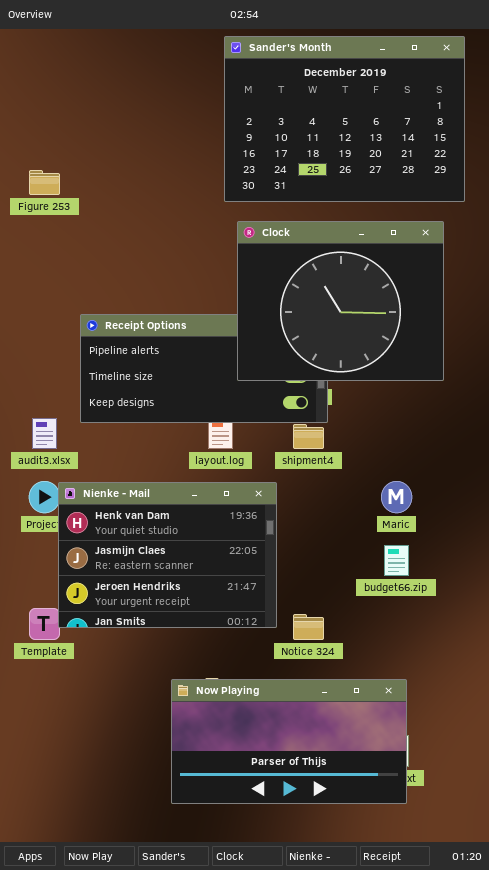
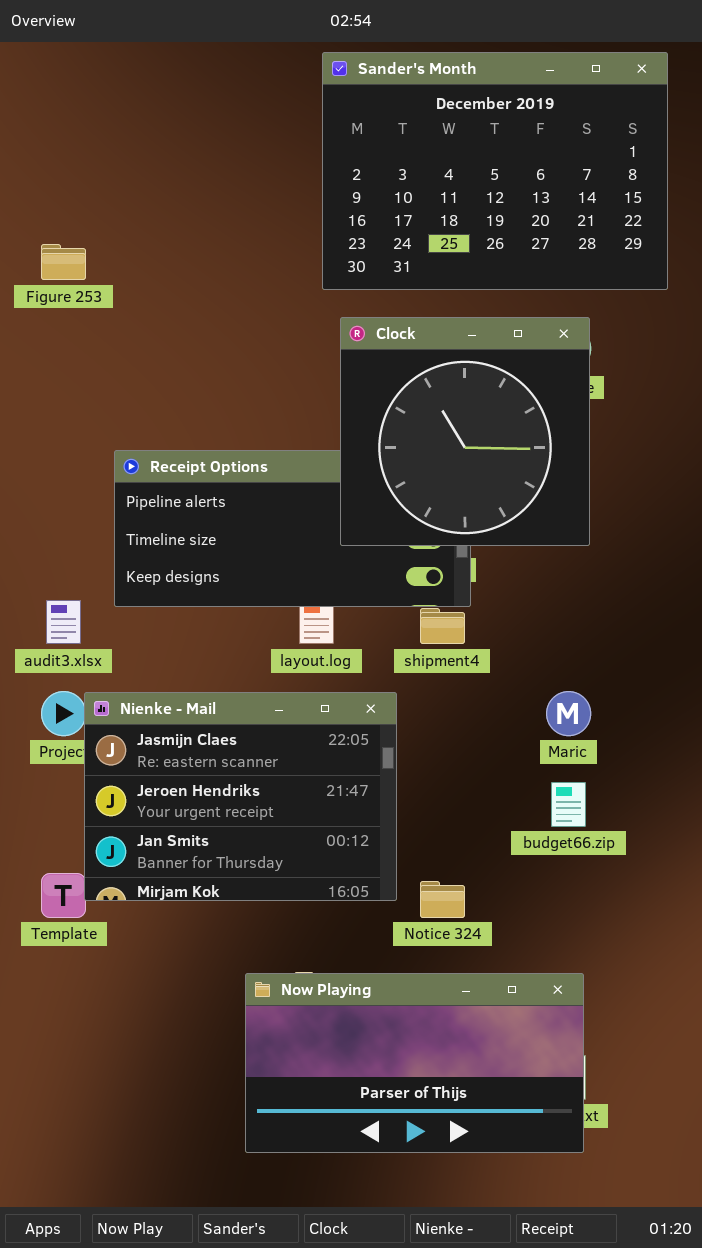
Clock: [237,221,444,381] -> [340,317,590,546], resized
Nienke - Mail: [58,482,277,628] -> [84,692,397,901], scrolled down 1 row

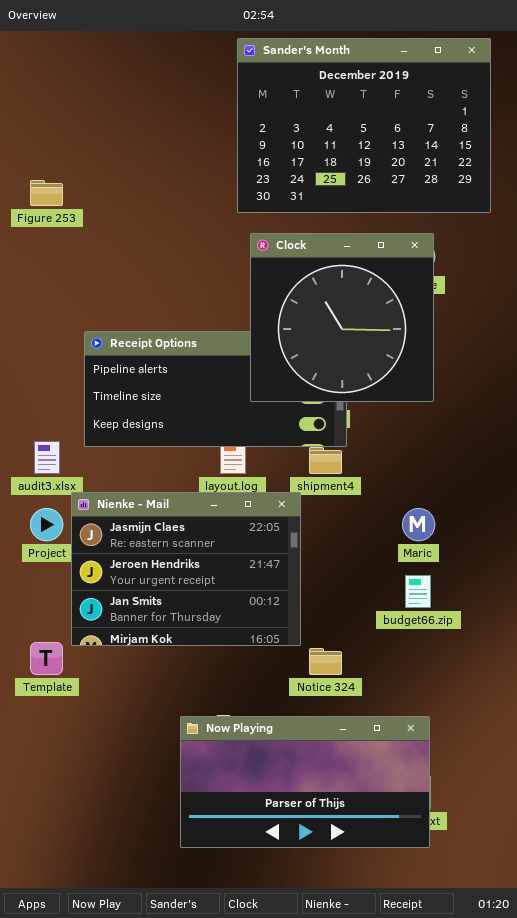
Nienke - Mail: [84,692,397,901] -> [71,492,301,646], moved

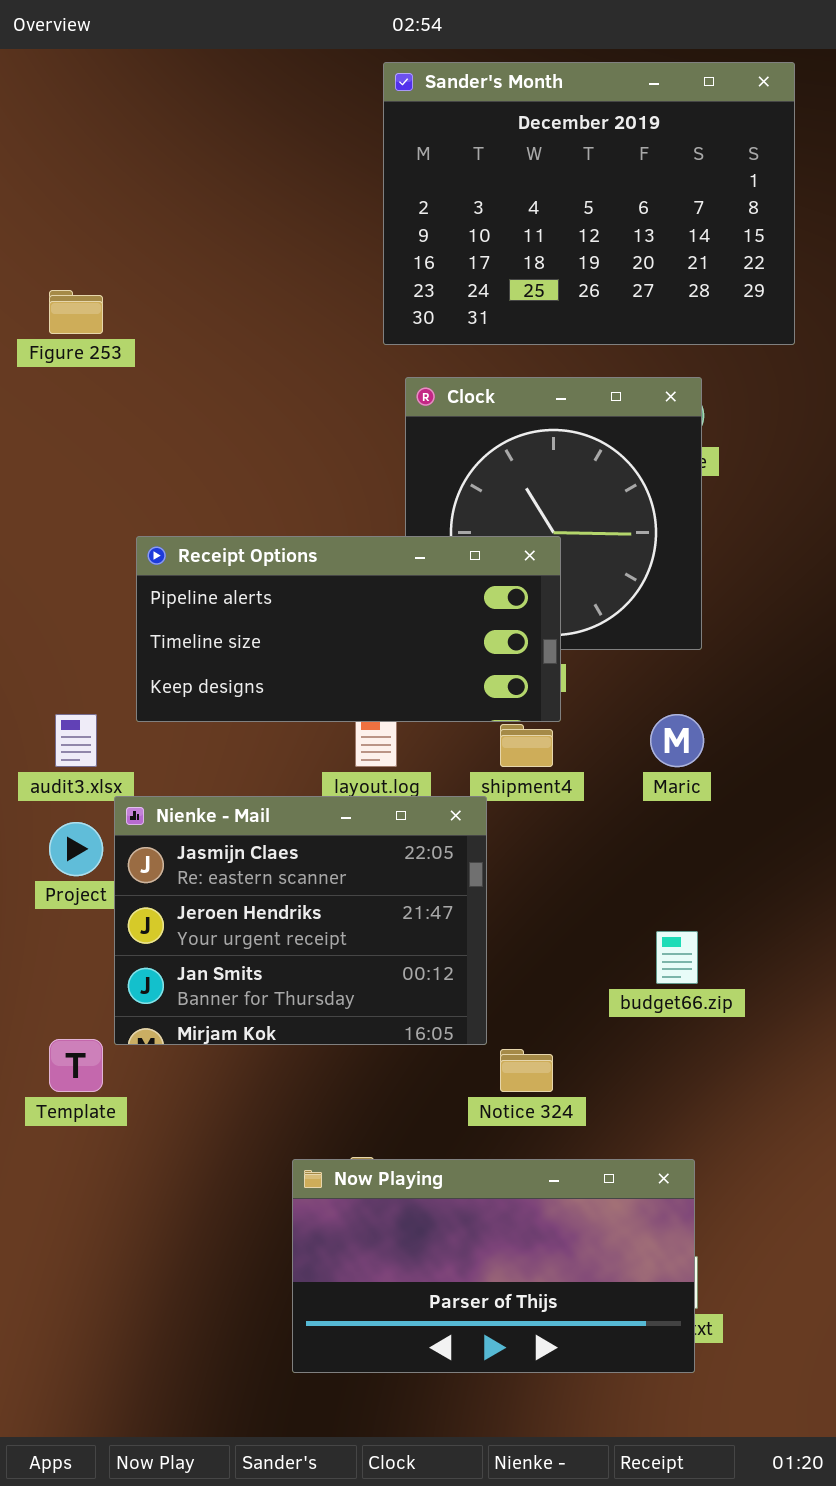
Receipt Options: [84,331,347,447] -> [136,536,561,722], raised
Maric: [402,508,435,541] -> [650,714,704,767], moved

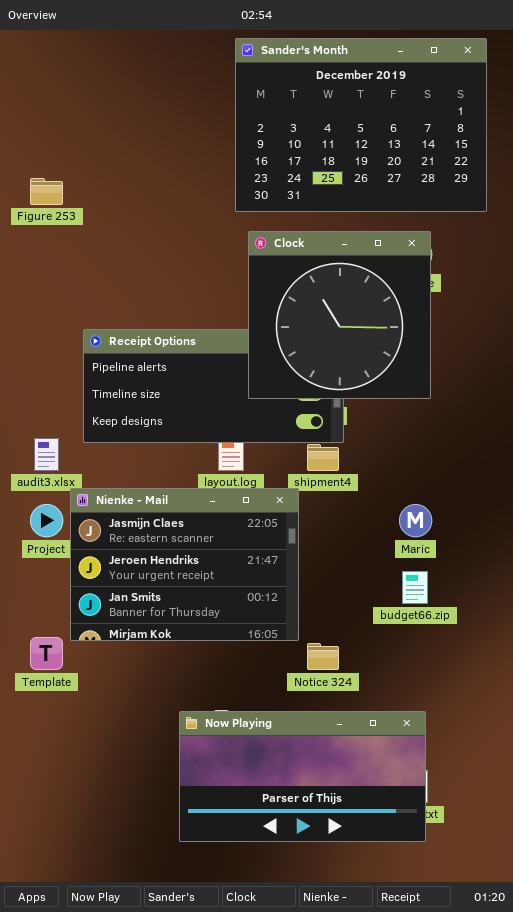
Clock: [405,377,702,650] -> [248,231,431,399], raised
Maric: [650,714,704,767] -> [399,504,432,537], moved

